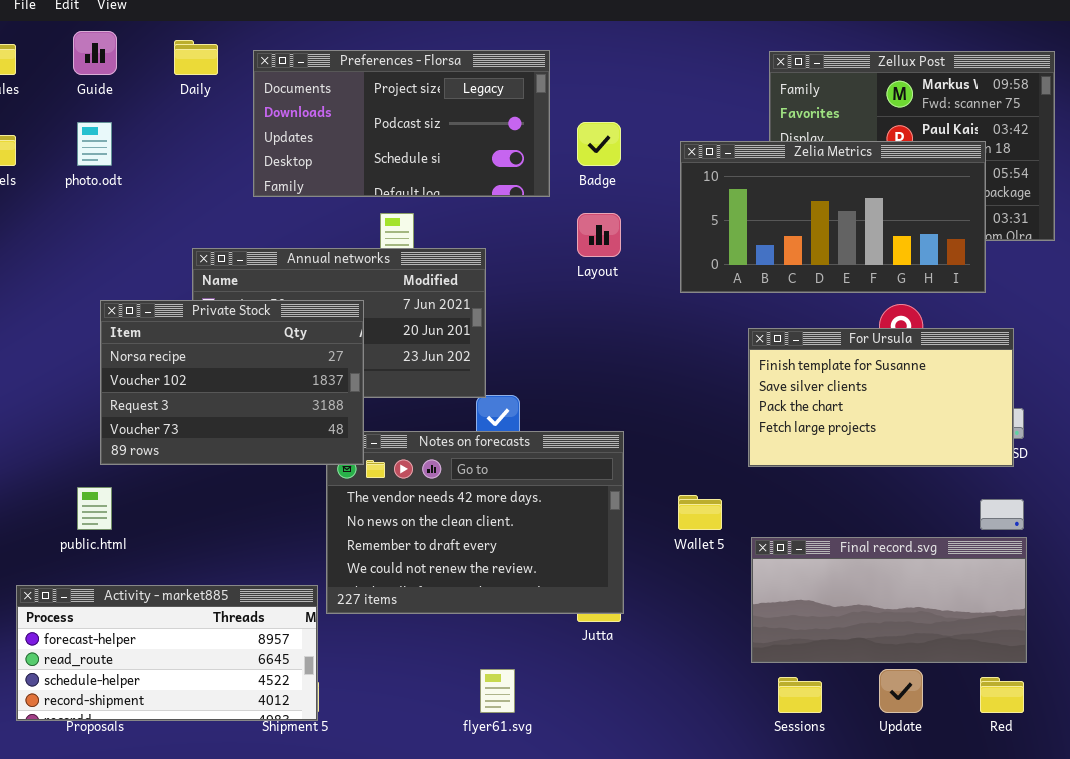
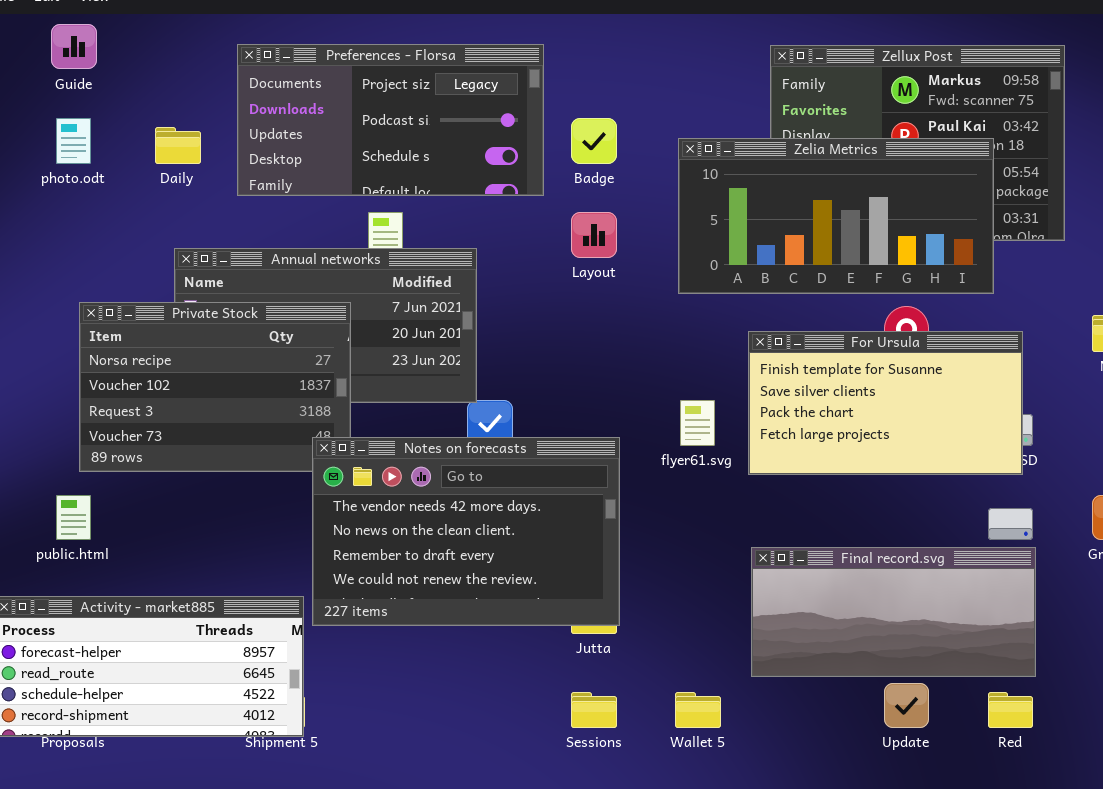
Daily: [174,40,218,75] -> [155,127,201,164], moved
Notes on forecasts: [326,431,624,614] -> [312,437,620,626], raised
Wallet 5: [678,495,722,530] -> [675,692,721,728], moved
flyer61.svg: [480,669,515,713] -> [680,400,715,446], moved
Sessions: [778,677,822,713] -> [571,692,617,728], moved

